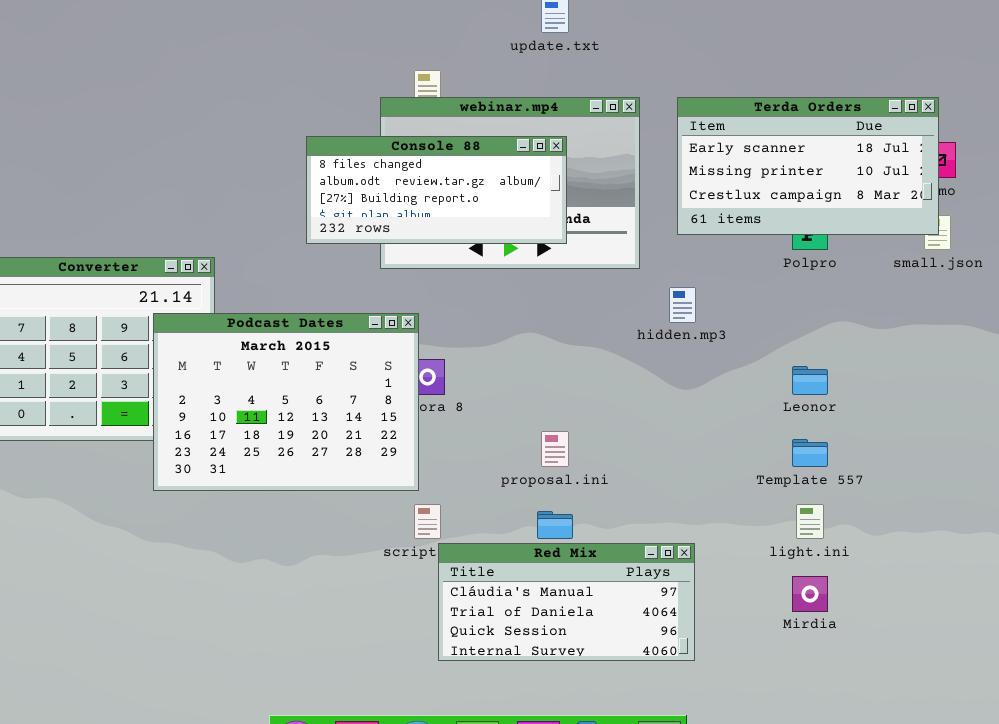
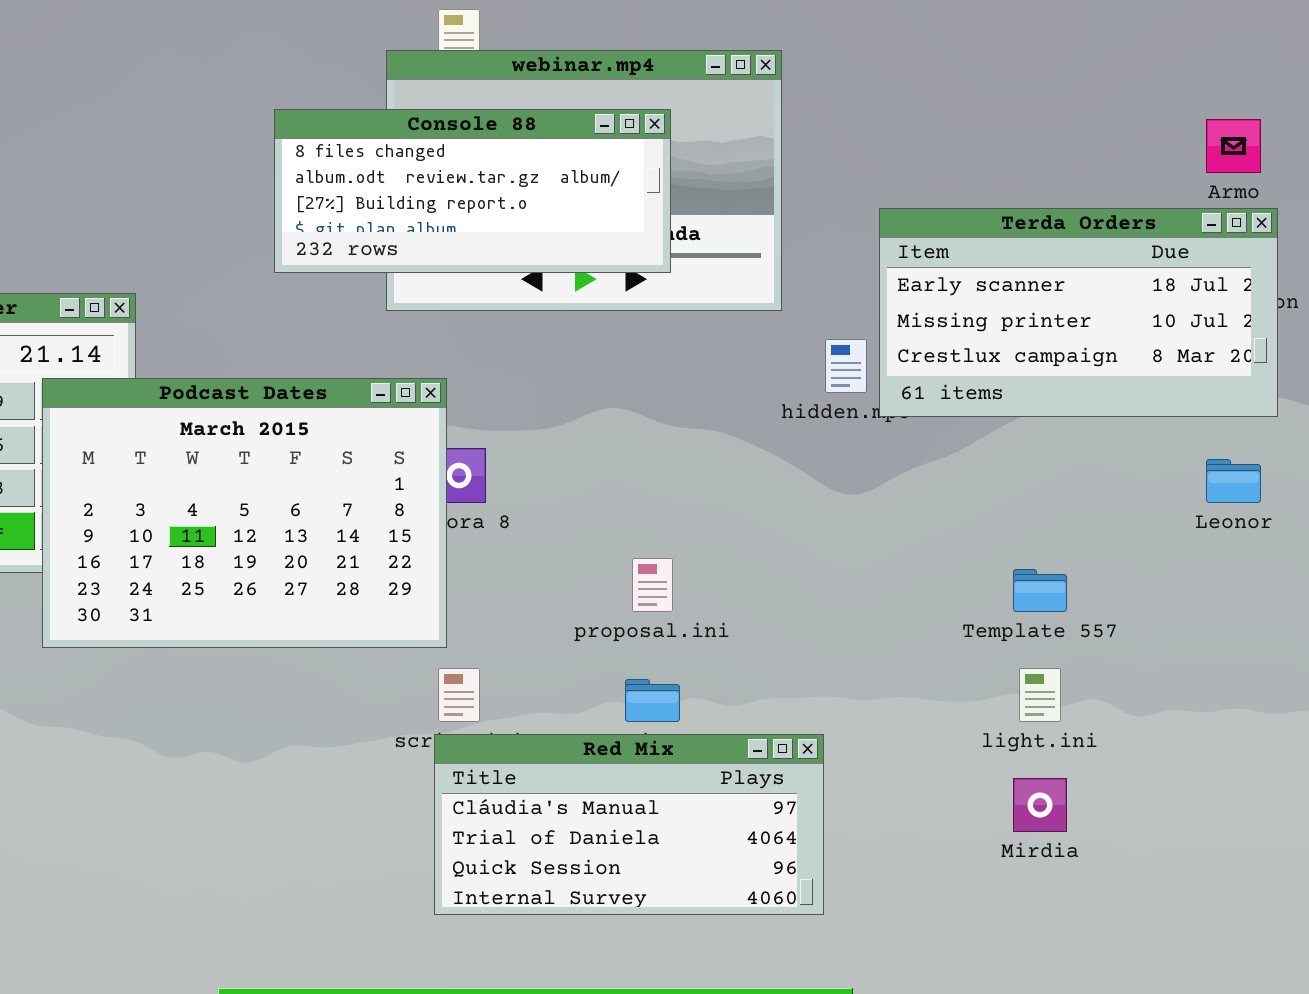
Terda Orders: [677,97,939,235] -> [879,208,1278,417], moved
Leonor: [792,366,828,395] -> [1206,459,1261,503], moved
Red Mix: [438,543,695,661] -> [434,734,824,915], moved

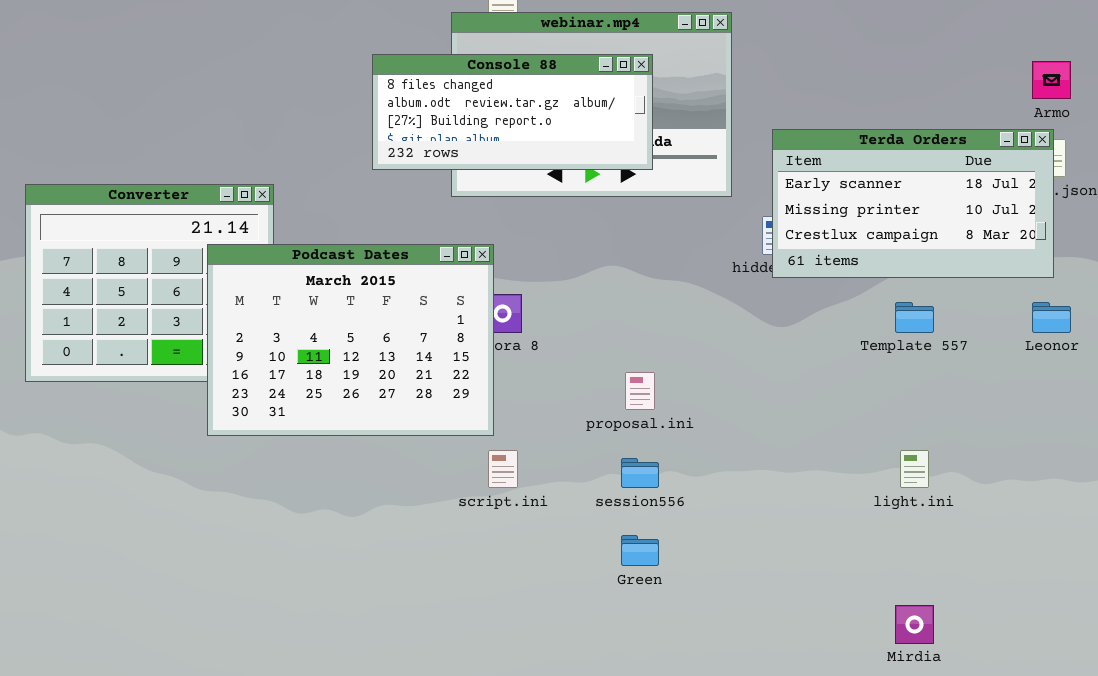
Terda Orders: [879,208,1278,417] -> [772,129,1054,278], moved
Template 557: [1013,569,1067,612] -> [895,302,934,333], moved
Red Mix: [434,734,824,915] -> none, closed
Mirdia: [1013,778,1067,832] -> [895,605,934,644], moved

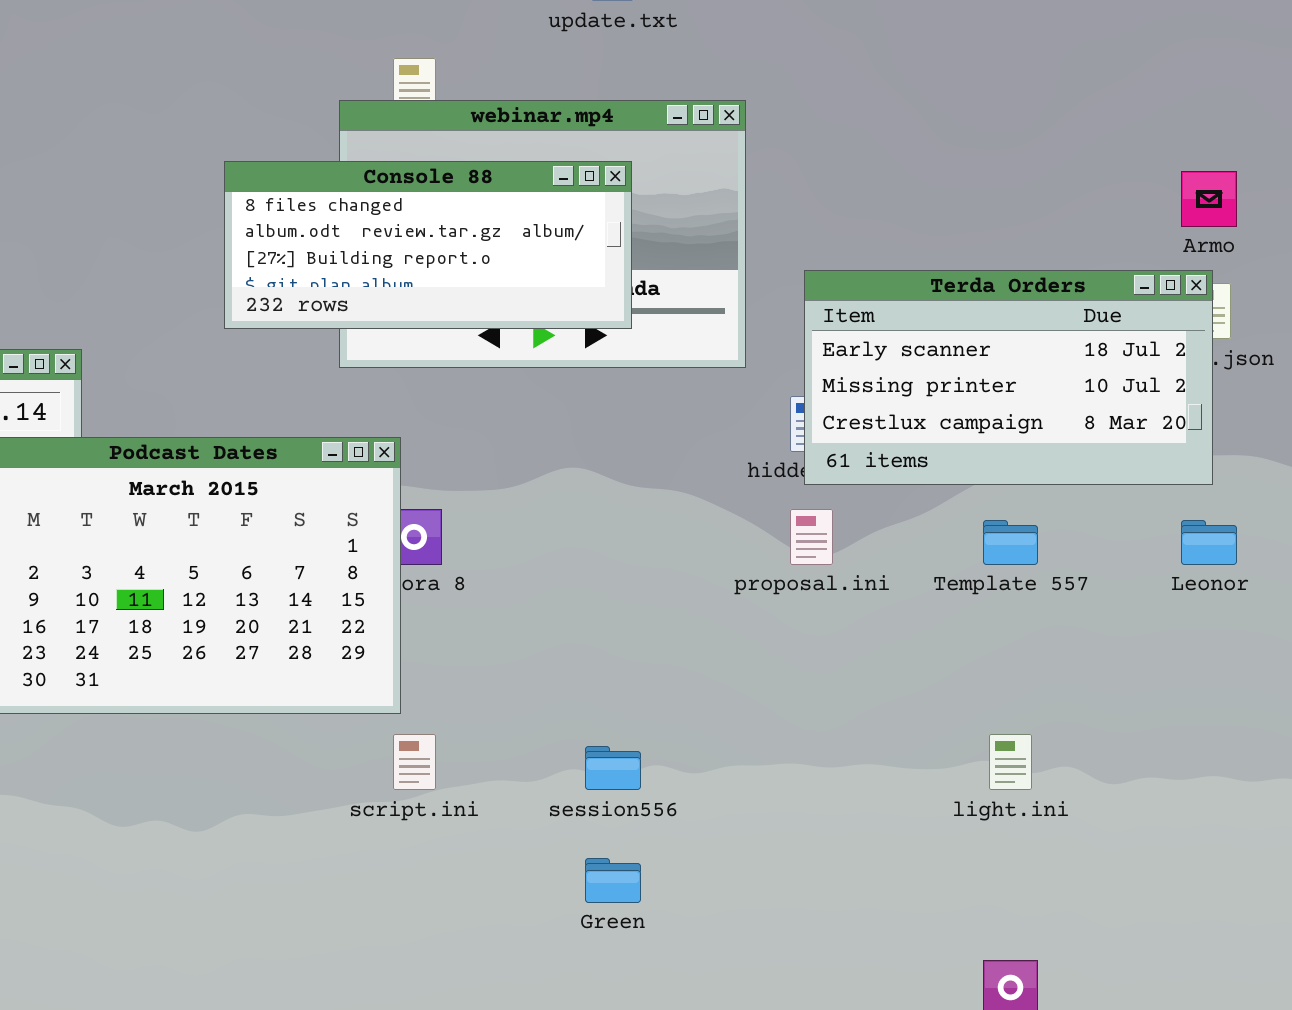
proposal.ini: [625,372,655,410] -> [790,509,833,565], moved

